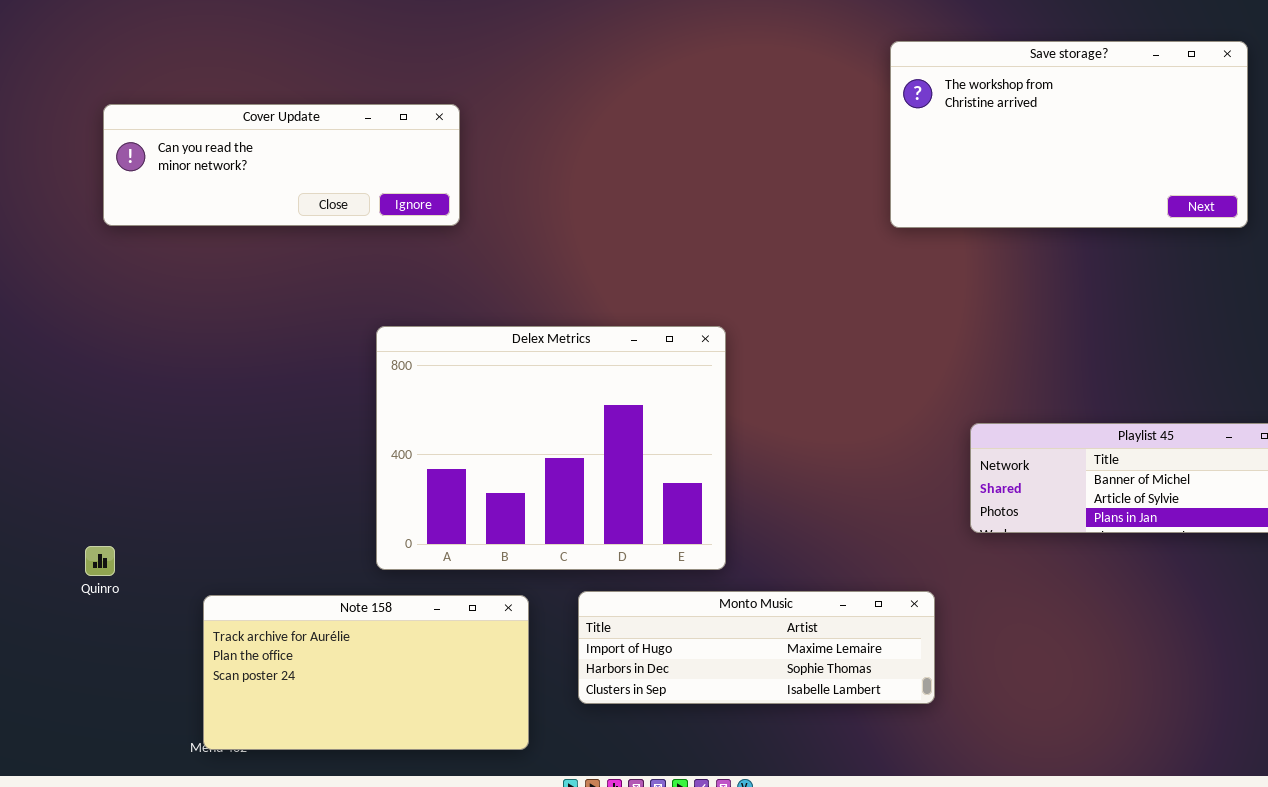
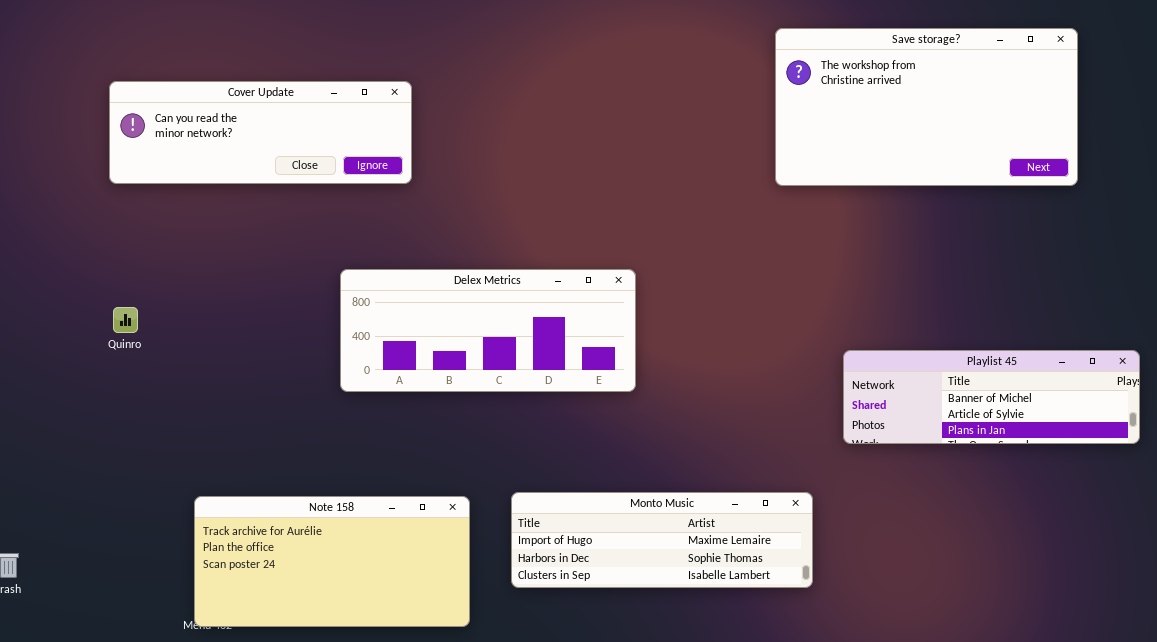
Delex Metrics: [376,326,726,570] -> [340,269,636,392], resized
Quinro: [85,546,115,576] -> [113,307,138,333], moved

